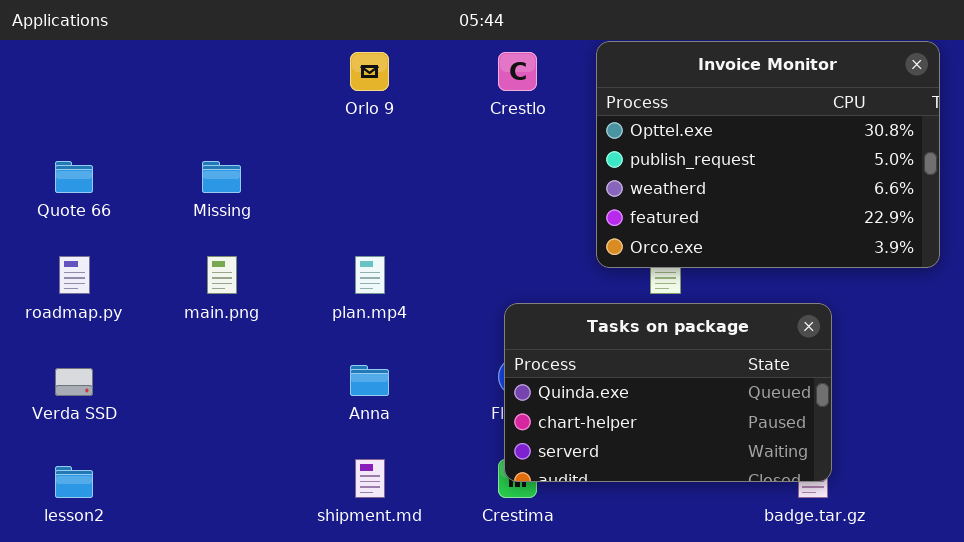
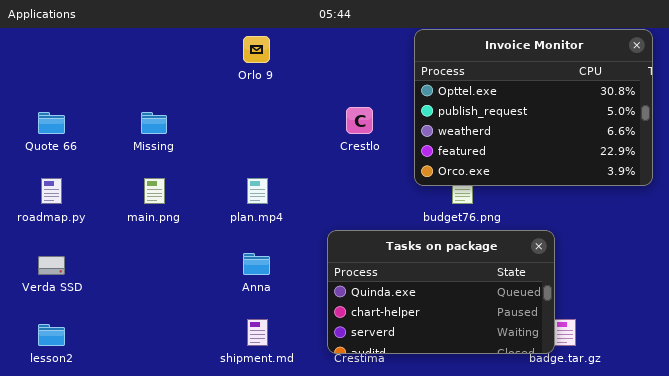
Crestlo: [498,52,537,91] -> [346,107,373,134], moved
Tasks on package: [504,303,832,482] -> [327,230,555,354], moved

